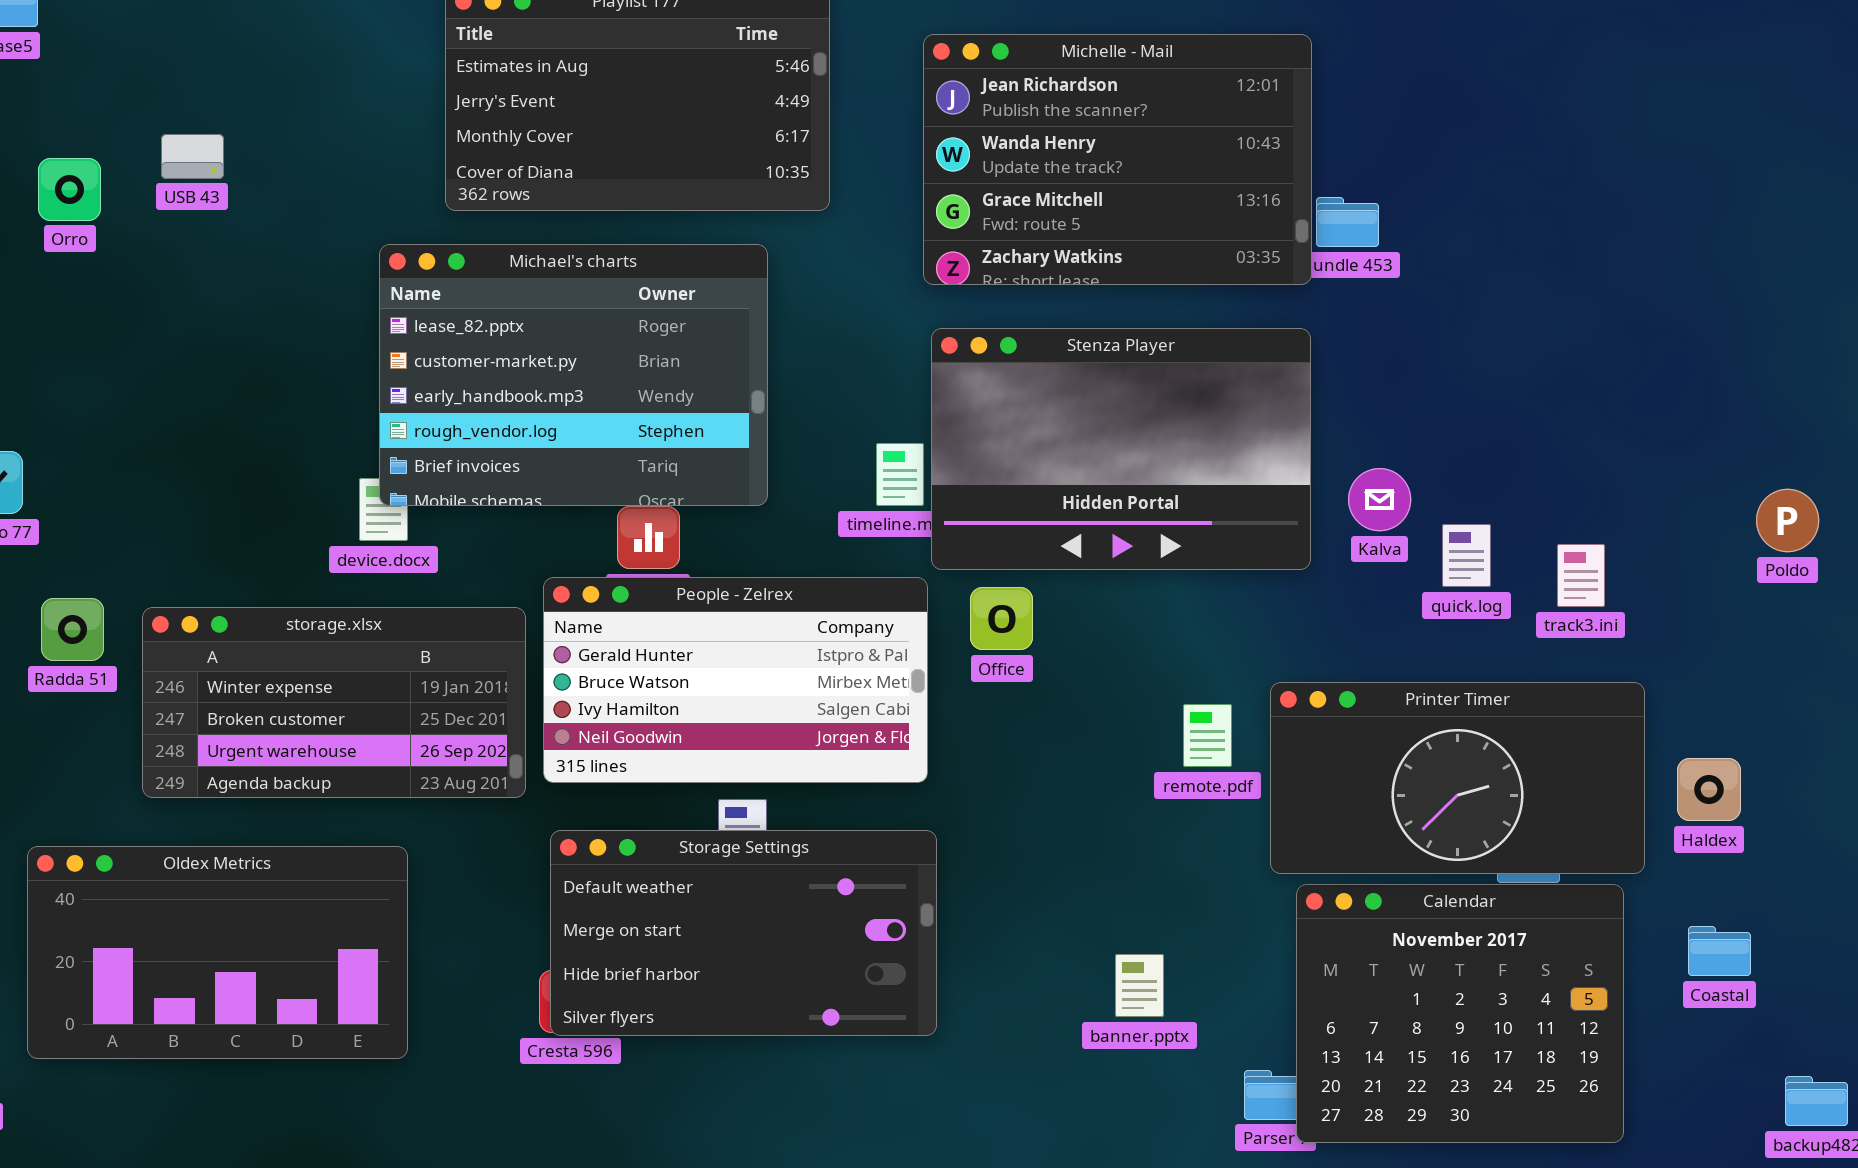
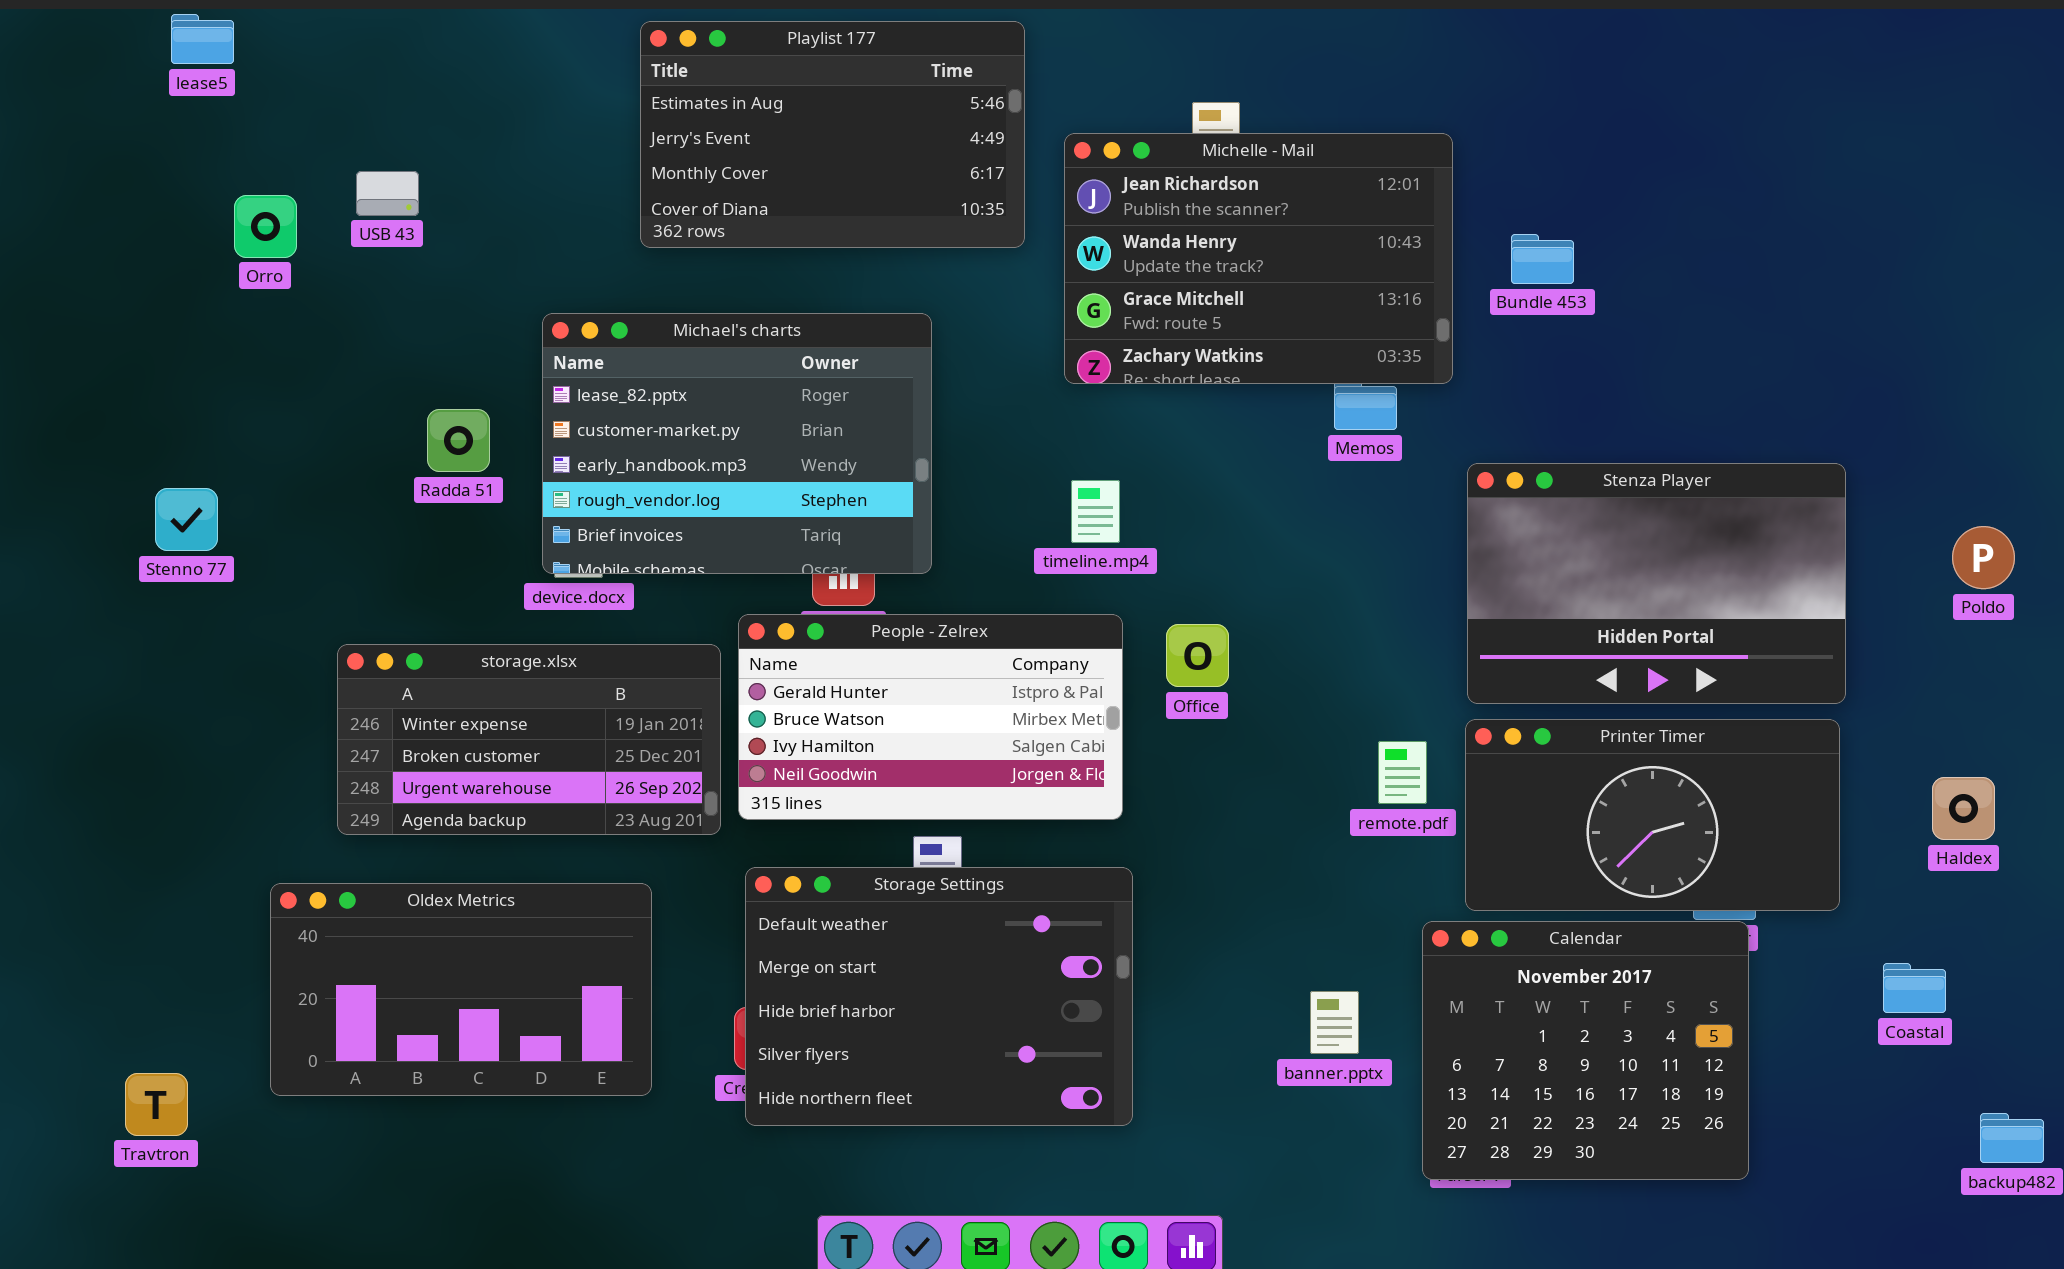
Michelle - Mail: [923,34,1312,285] -> [1064,133,1453,384], moved
Michael's charts: [379,244,768,506] -> [542,313,932,574], moved
Stenza Player: [931,328,1311,570] -> [1467,463,1846,704], moved
Radda 51: [41,598,104,661] -> [427,409,490,472], moved
Haldex: [1677,758,1741,821] -> [1932,777,1995,840], moved
Storage Settings: [550,830,937,1036] -> [745,867,1133,1126], resized
Oldex Metrics: [27,846,408,1059] -> [270,883,652,1096], moved
Calendar: [1296,884,1624,1143] -> [1422,921,1749,1180], moved

